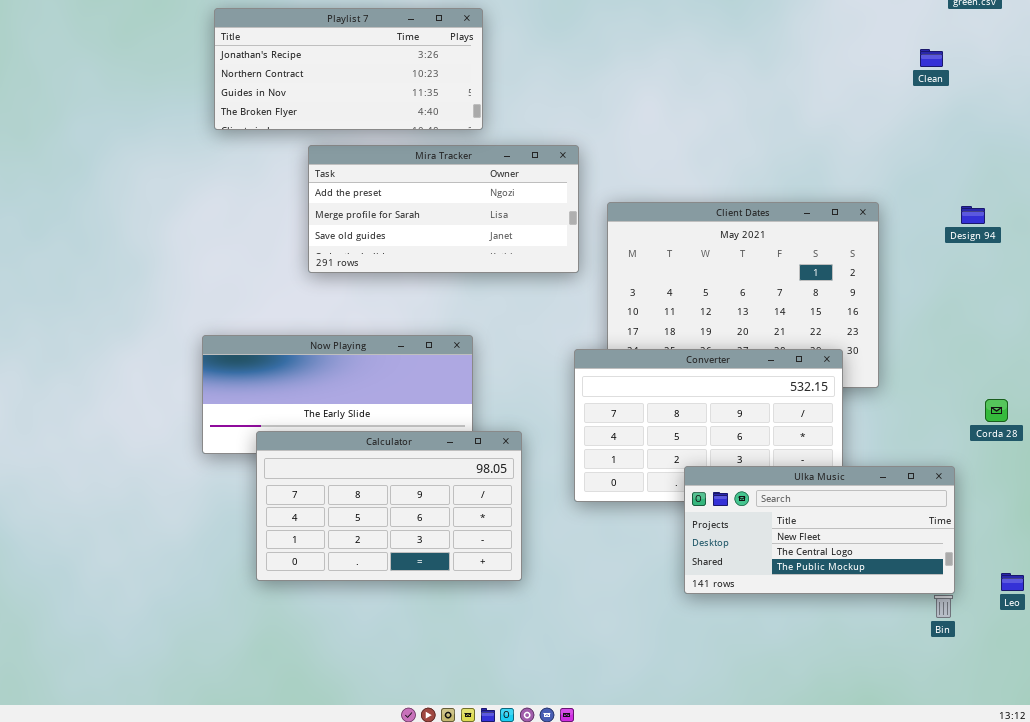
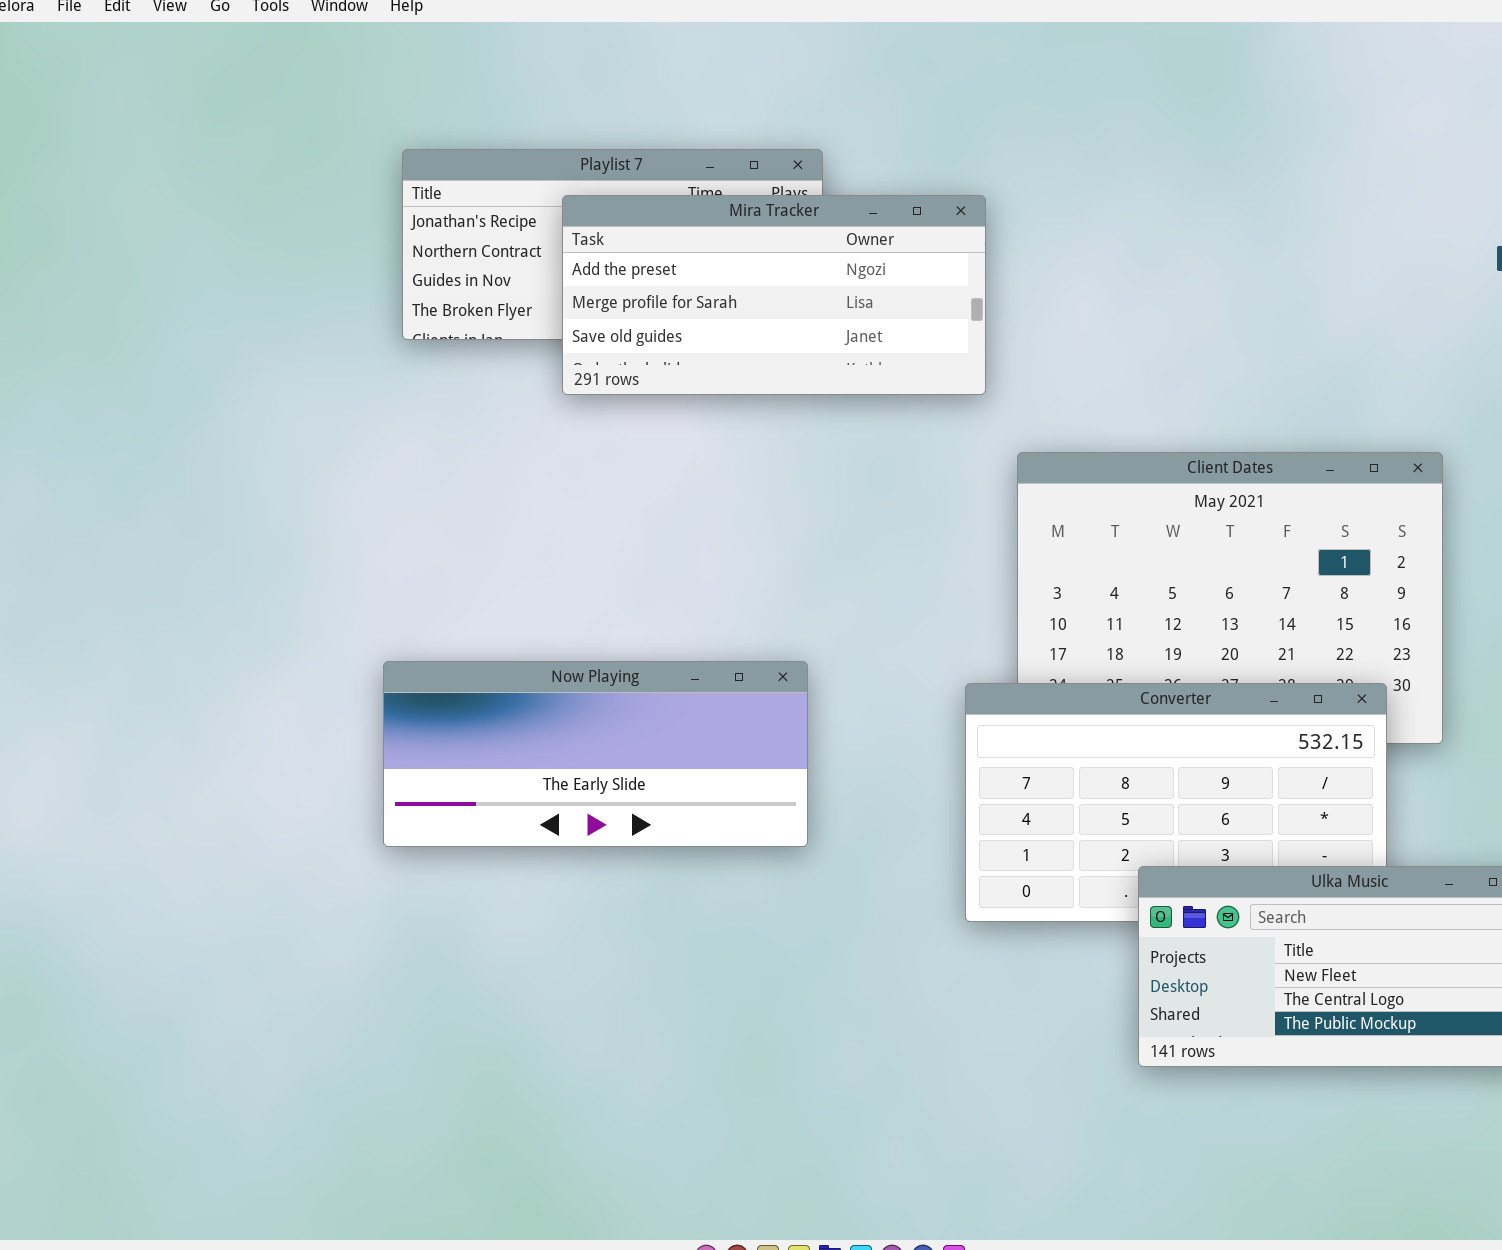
Mira Tracker: [308,145,579,273] -> [562,195,986,395], moved
Calculator: [256,431,522,581] -> none, closed

